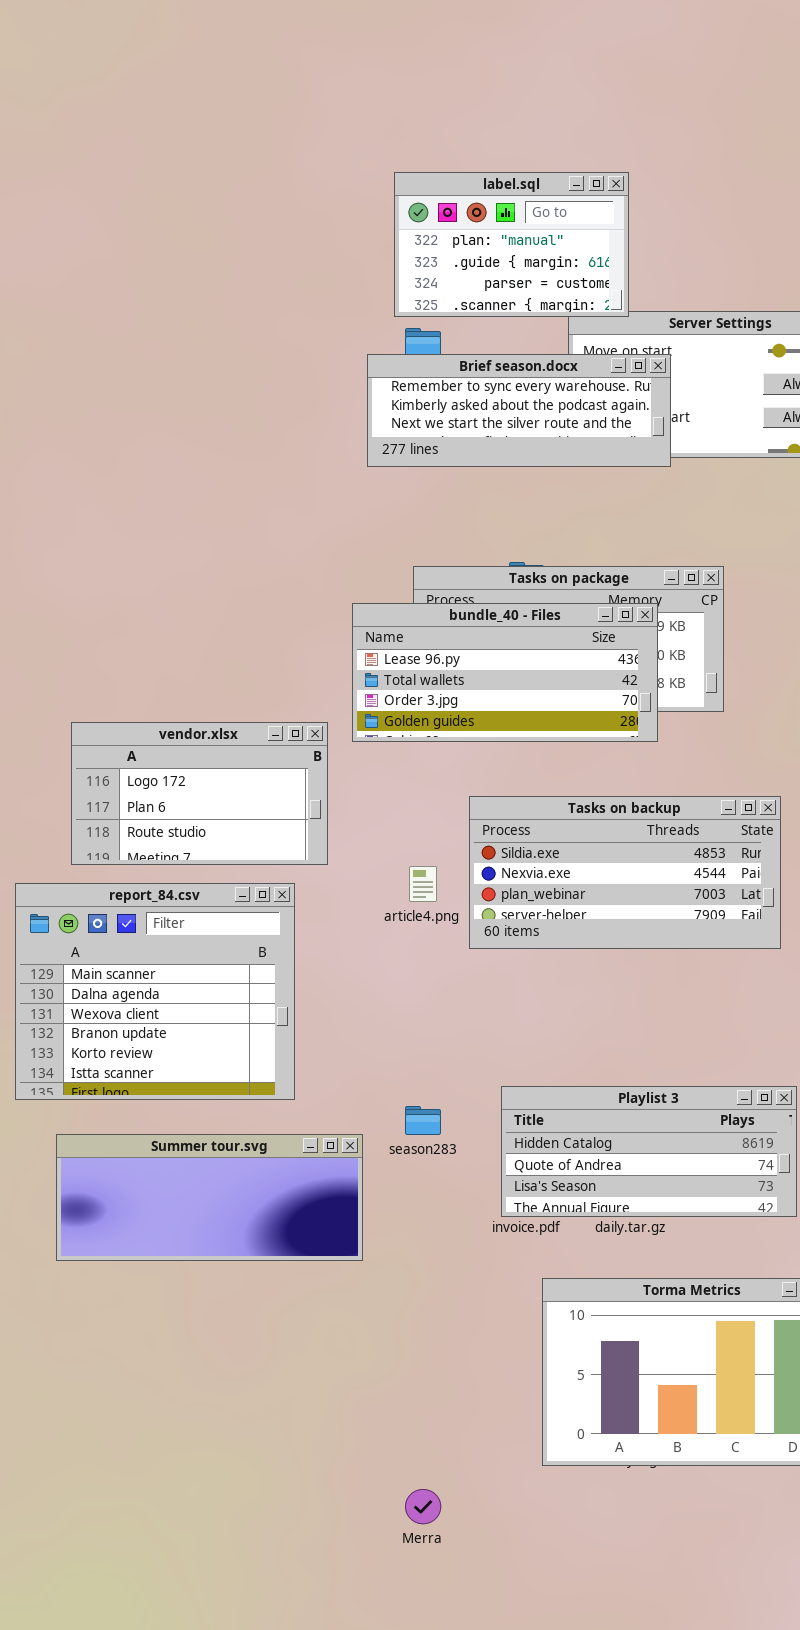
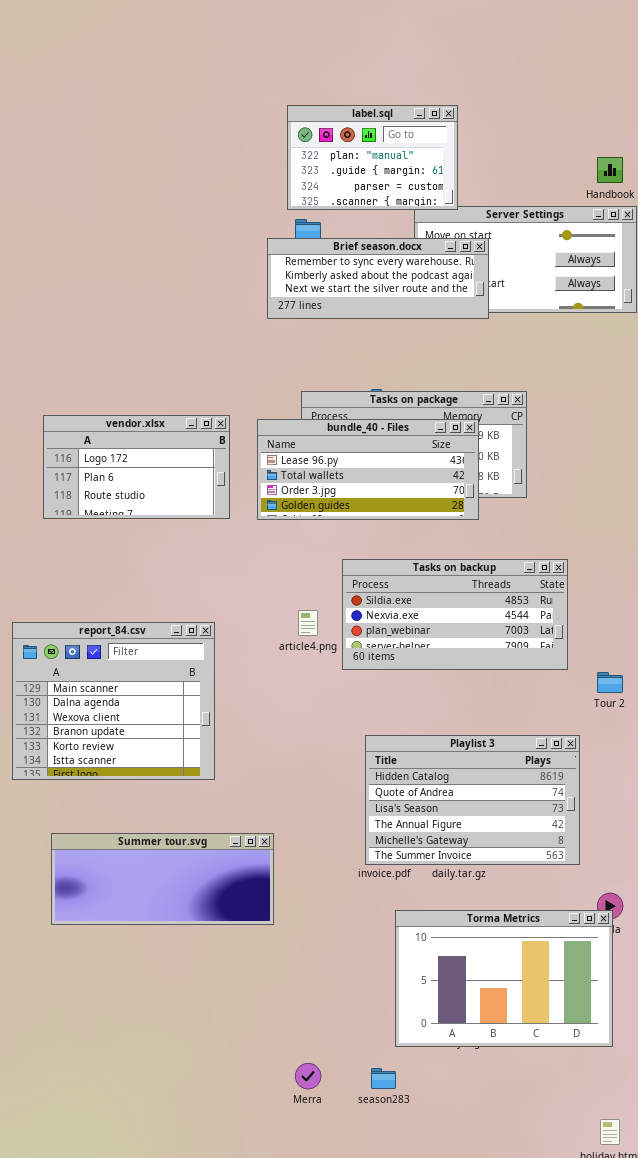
vendor.xlsx: [71,722,328,865] -> [43,415,230,519], moved
Playlist 3: [501,1086,797,1217] -> [365,735,580,865], resized
season283: [405,1106,441,1135] -> [371,1068,396,1089], moved
Summer tour.svg: [56,1134,363,1261] -> [51,833,274,925], moved

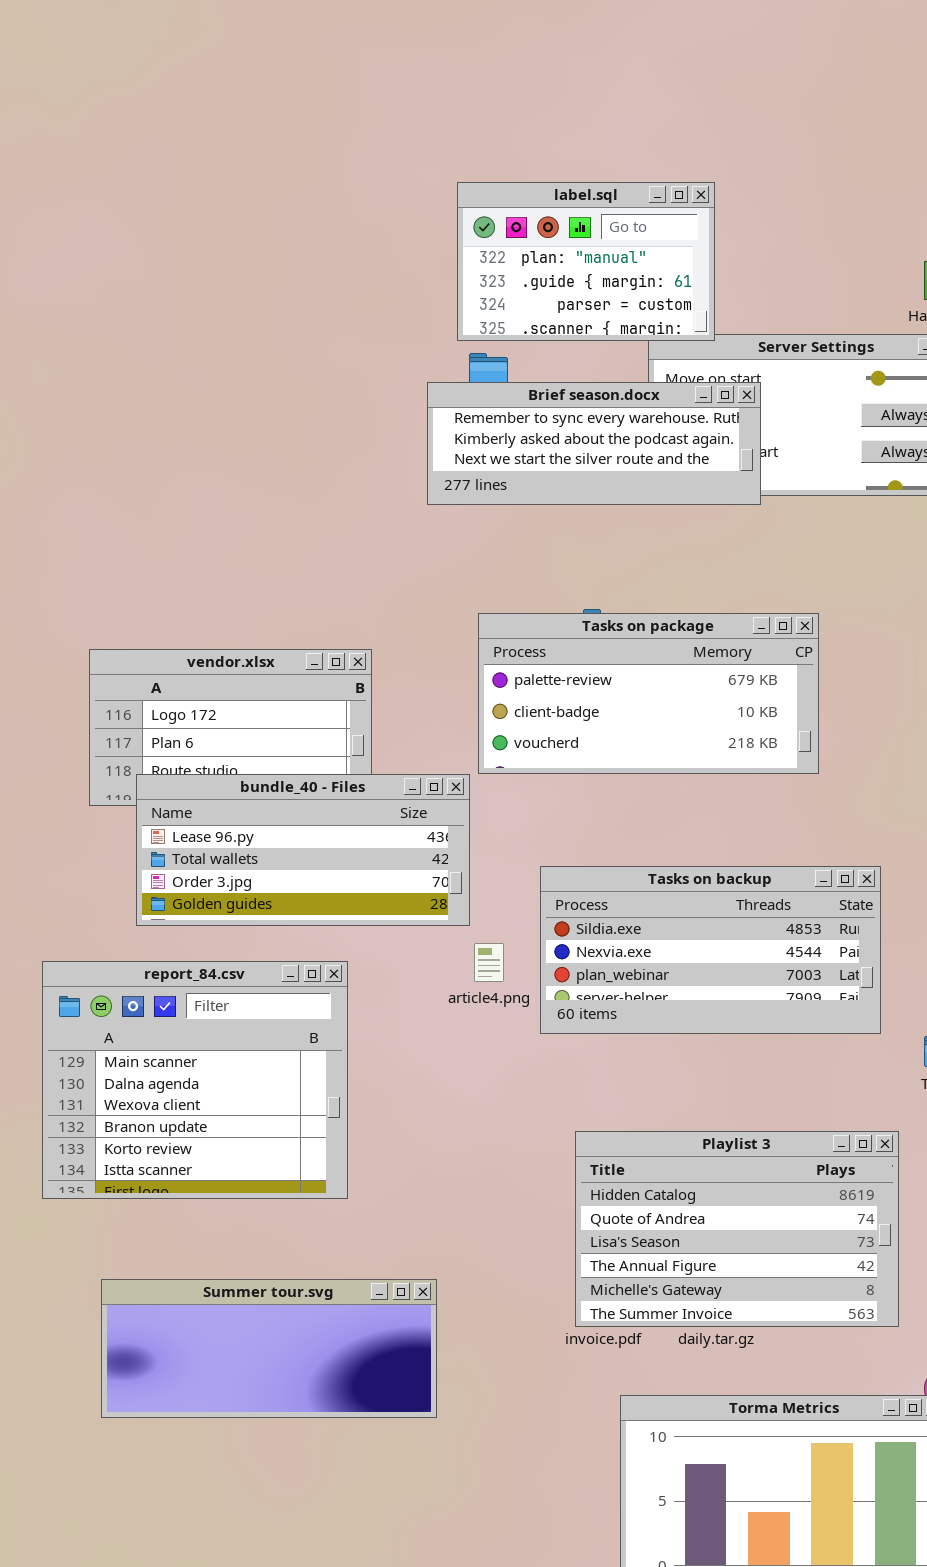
bundle_40 - Files: [257,419,479,520] -> [136,774,470,926], moved

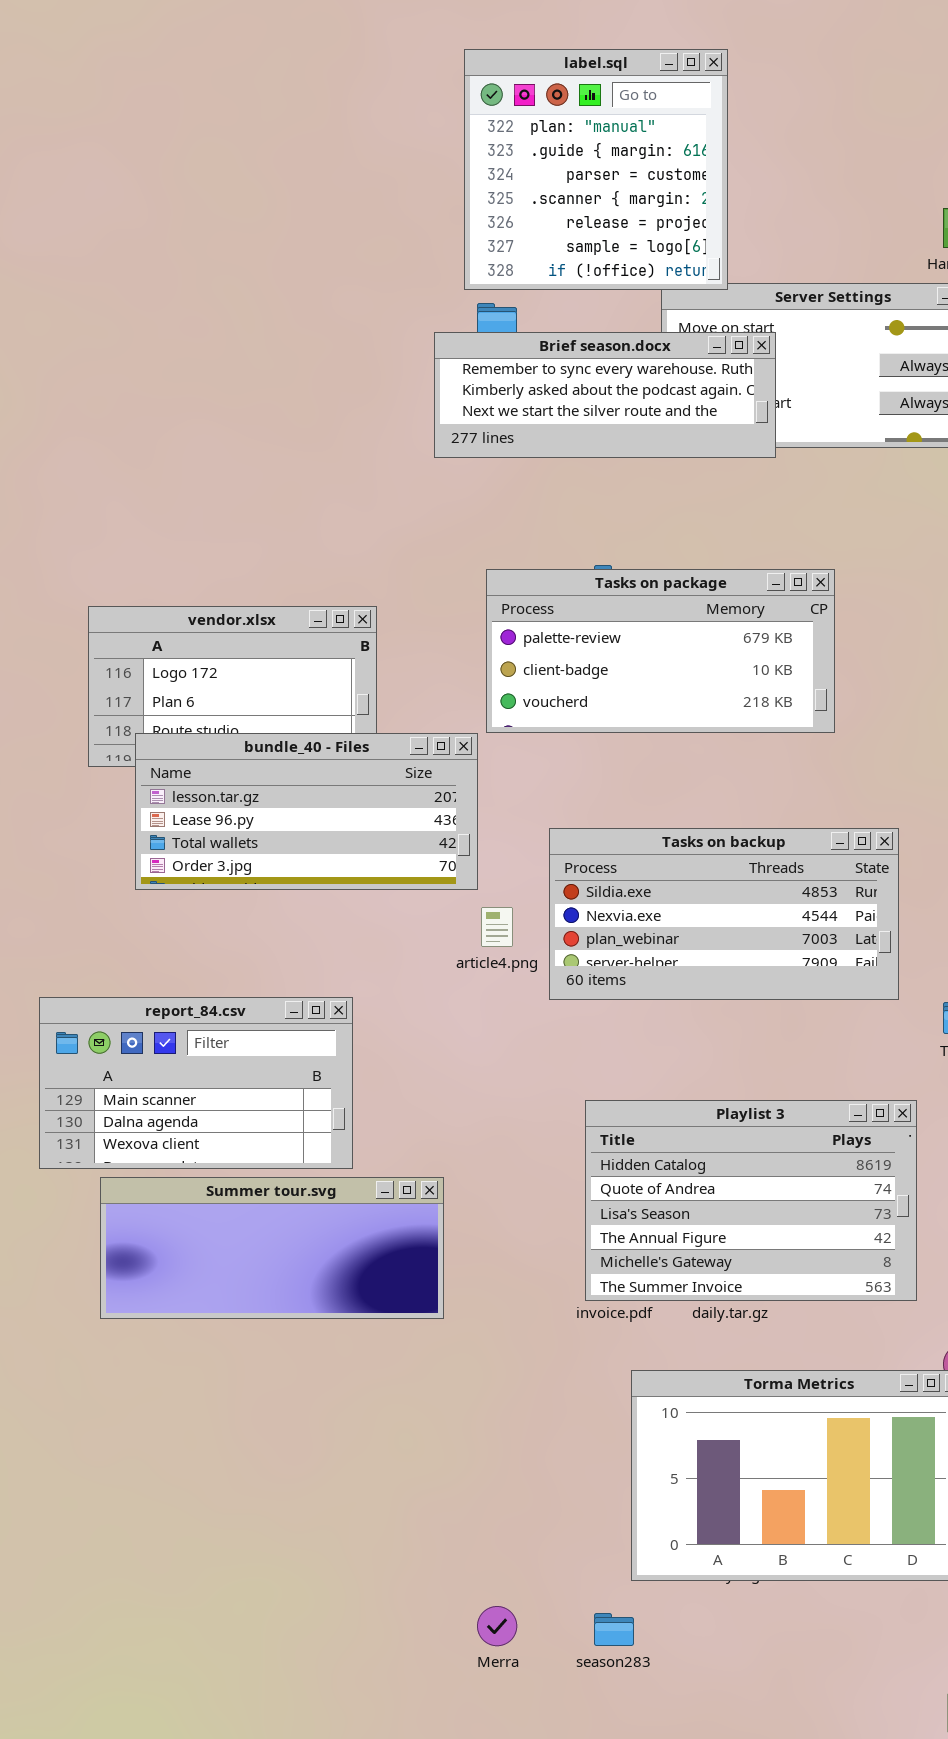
label.sql: [457,182,715,341] -> [464,49,728,290], resized
bundle_40 - Files: [136,774,470,926] -> [135,733,478,890], scrolled up 1 row
report_84.csv: [42,961,348,1199] -> [39,997,353,1169], resized
Summer tour.svg: [101,1279,437,1418] -> [100,1177,444,1319], moved

